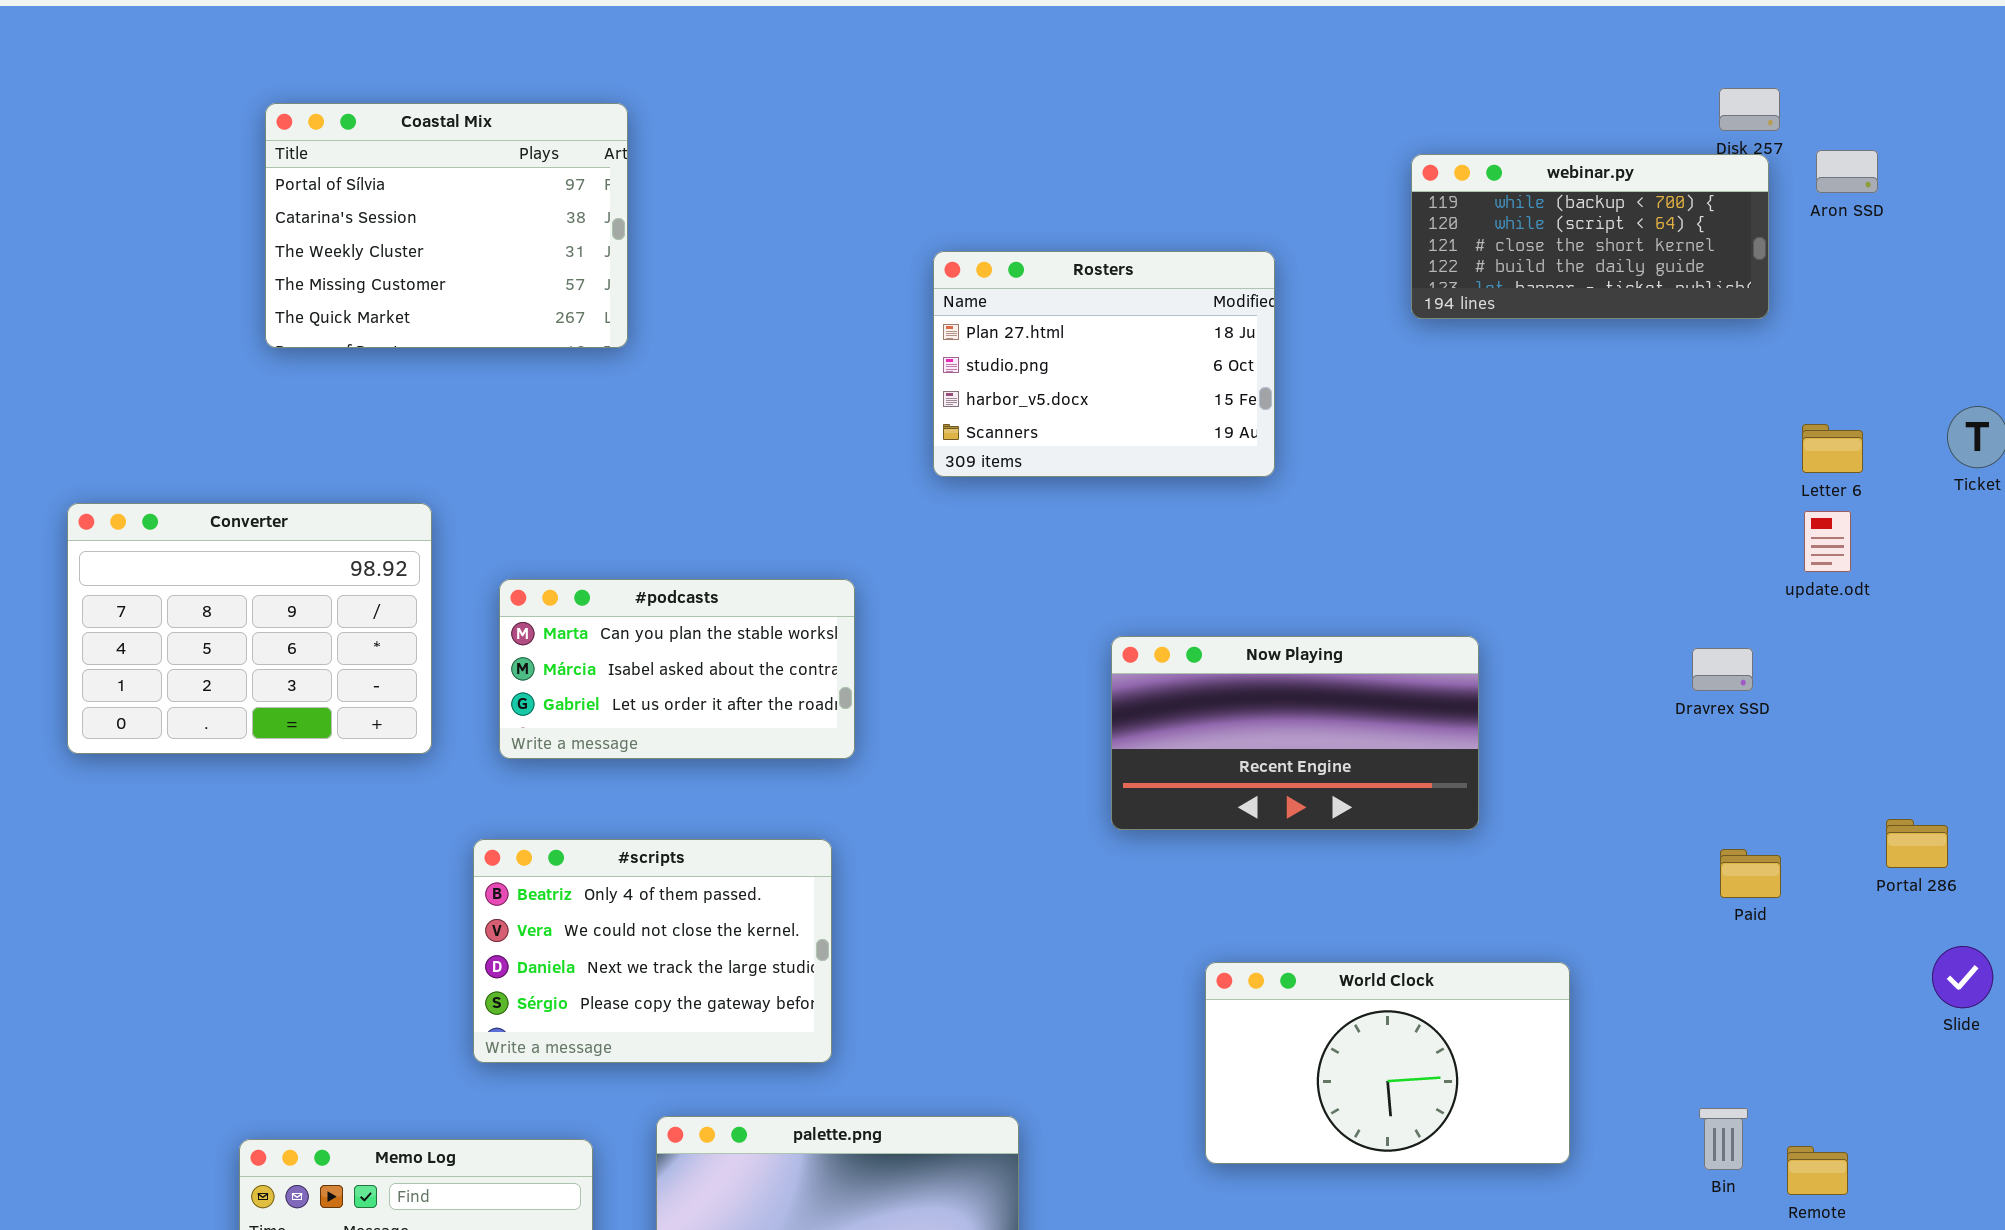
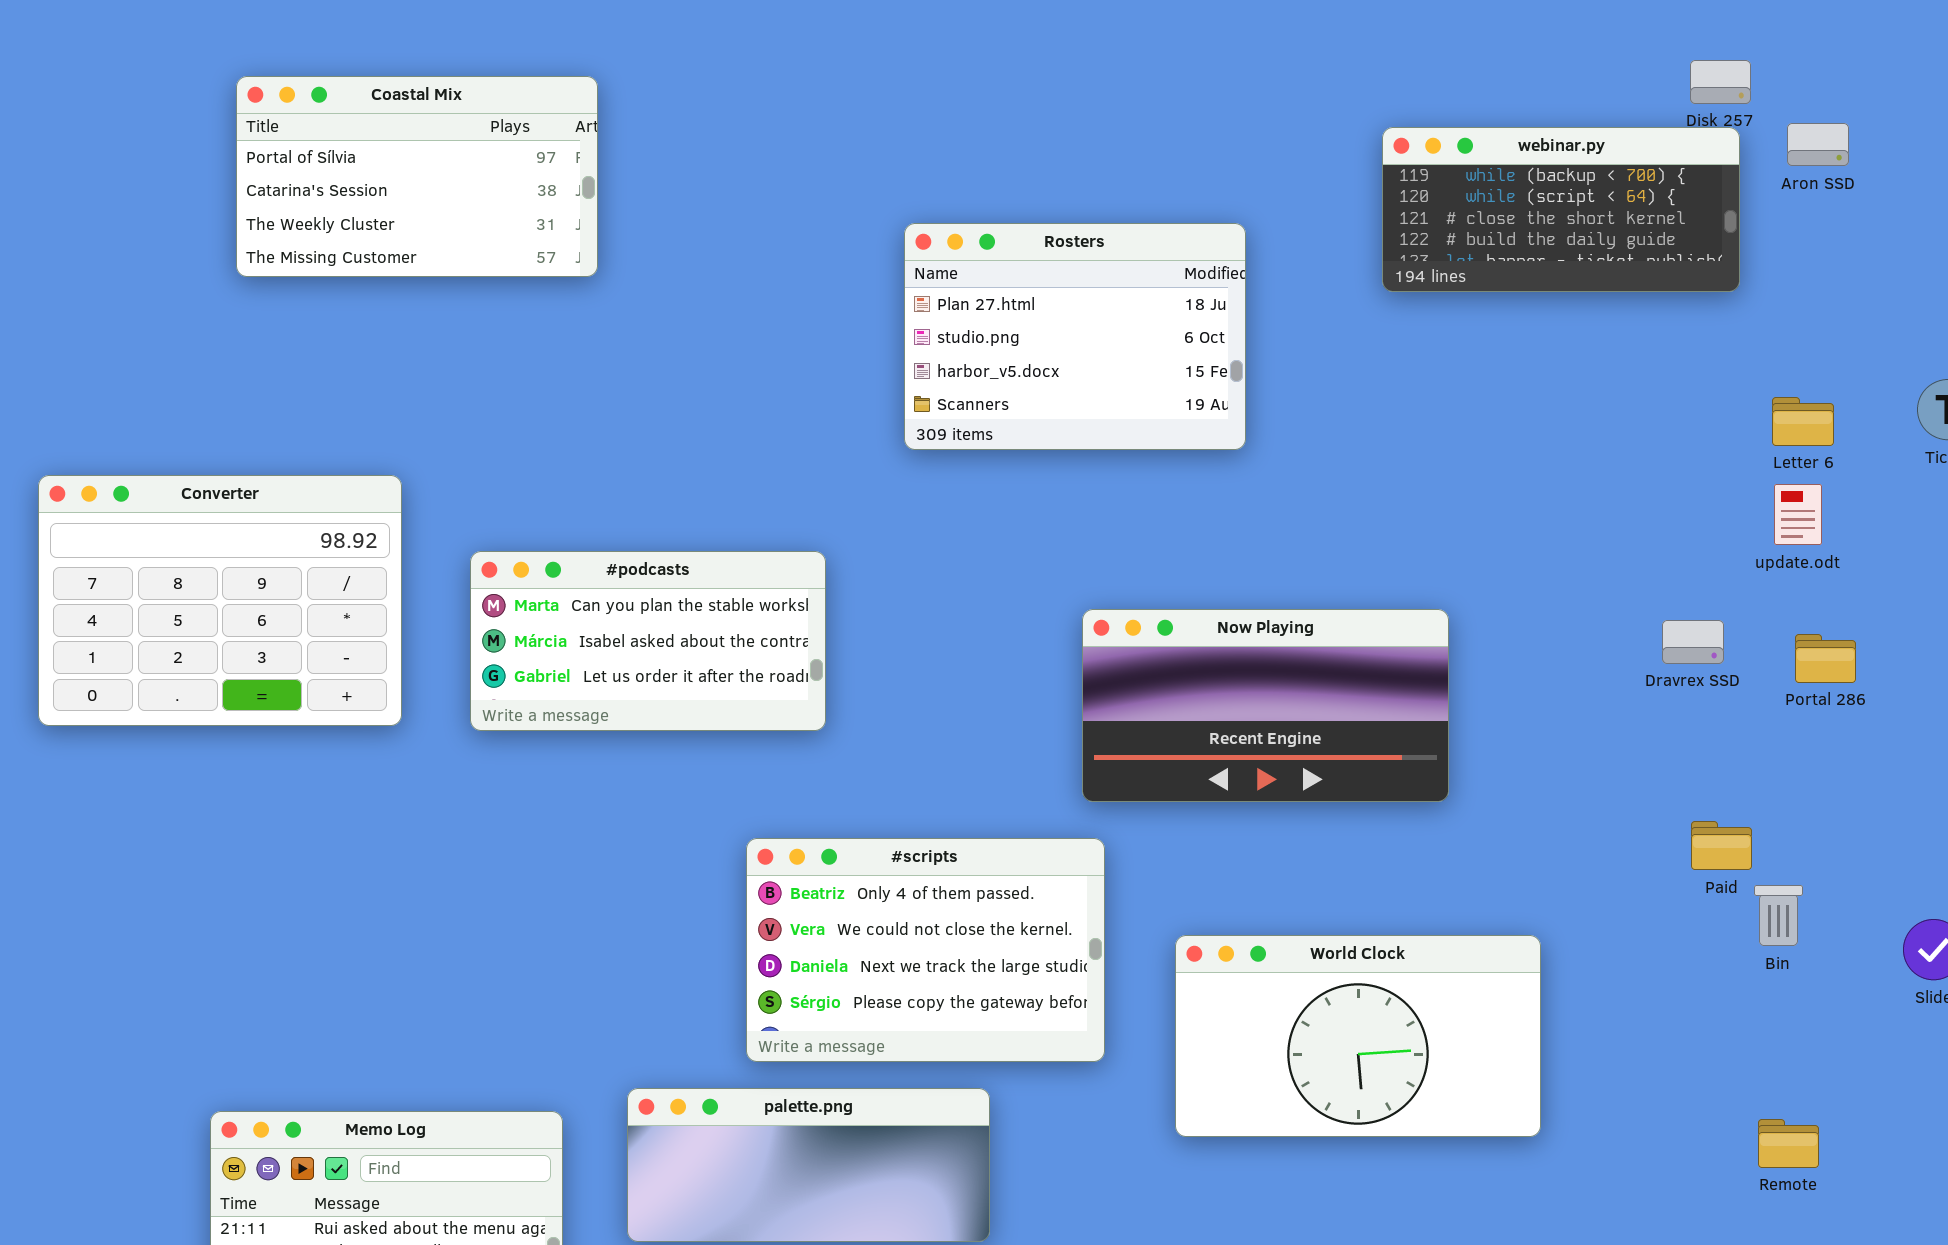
Coastal Mix: [265,103,628,348] -> [236,76,598,277], resized
Portal 286: [1886,819,1948,868] -> [1795,634,1856,683], moved
#scripts: [473,839,832,1063] -> [746,838,1105,1062], moved
Bin: [1699,1108,1748,1170] -> [1754,885,1803,946], moved

